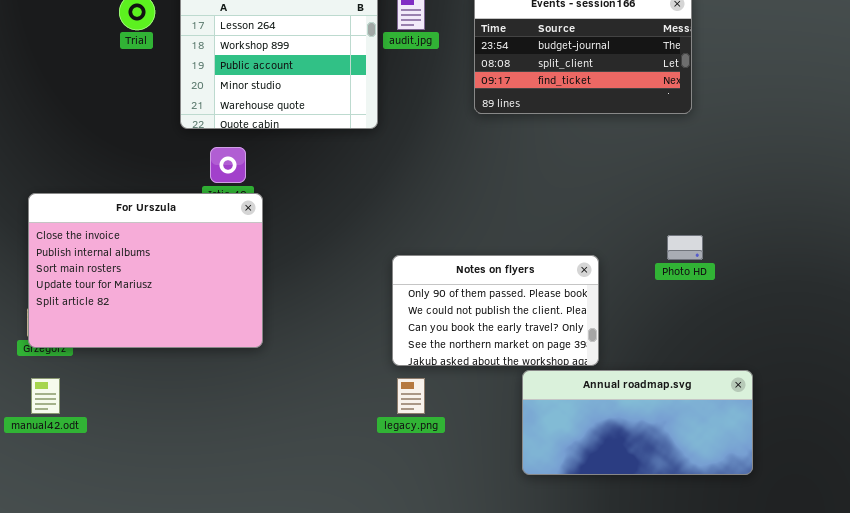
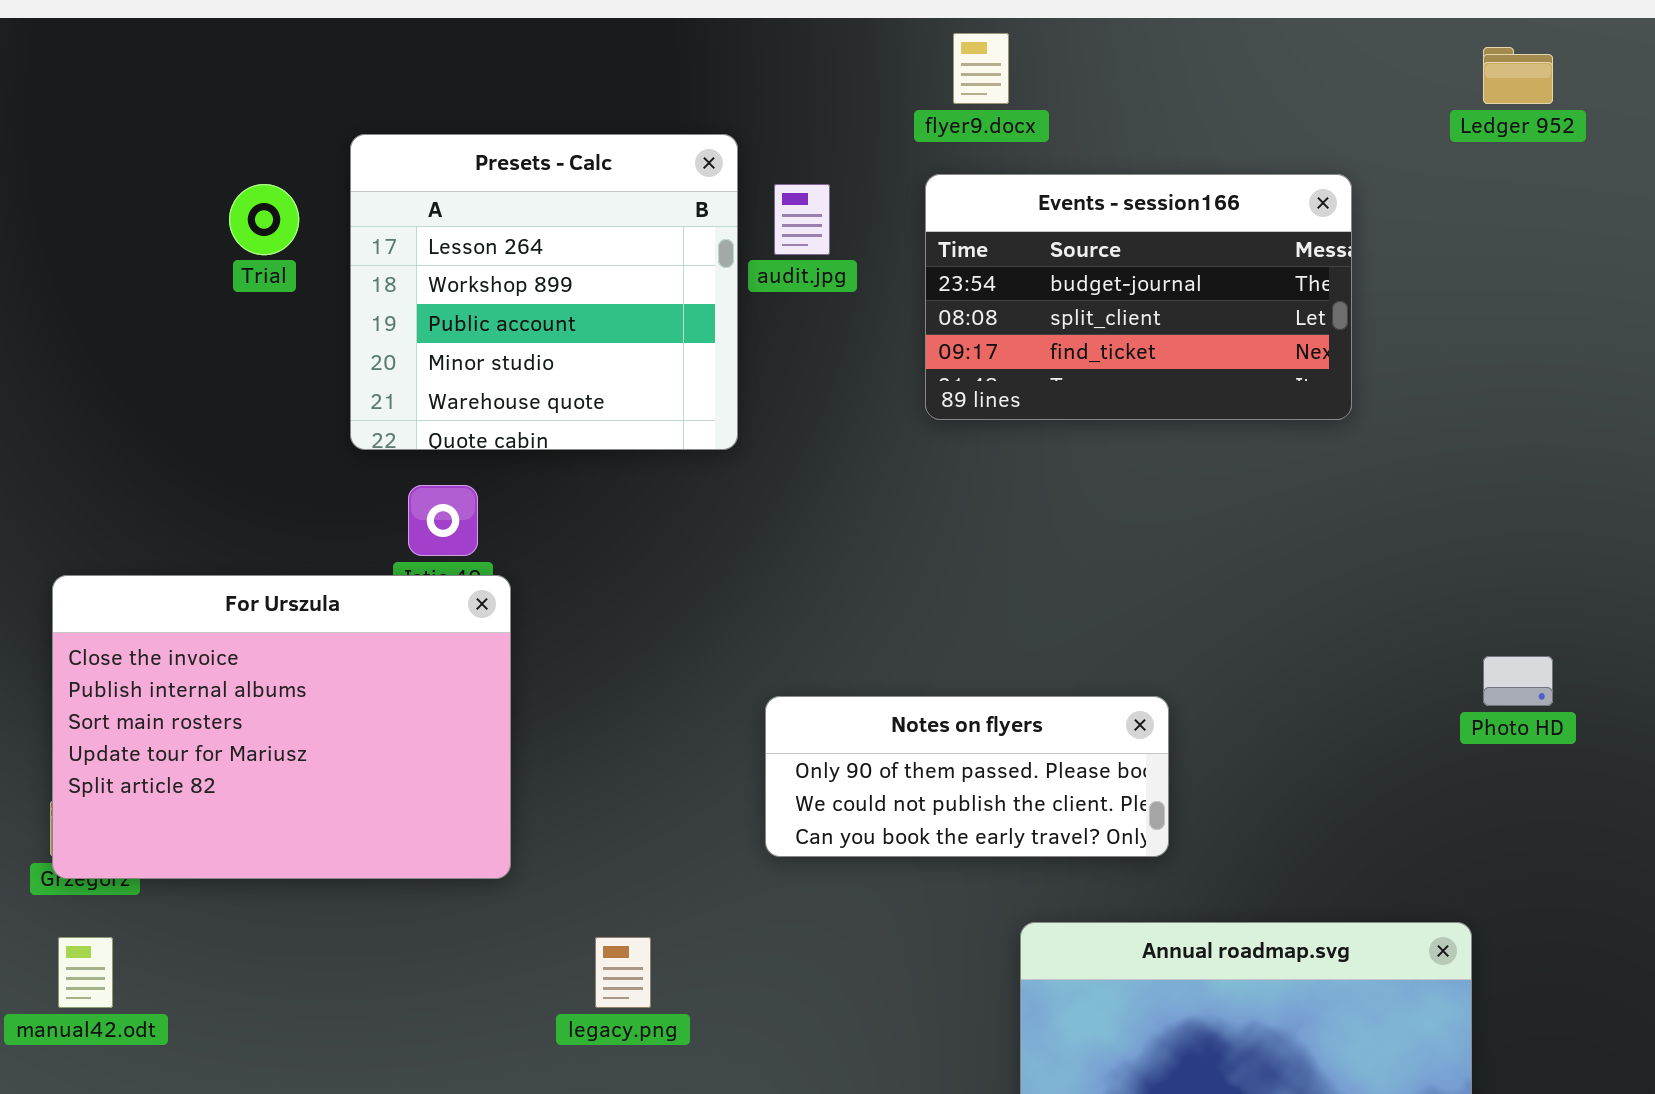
Photo HD: [667,235,703,260] -> [1483,656,1553,706], moved
Notes on flyers: [392,255,599,366] -> [765,696,1169,857], resized
legacy.png: [397,378,425,414] -> [595,937,651,1008], moved

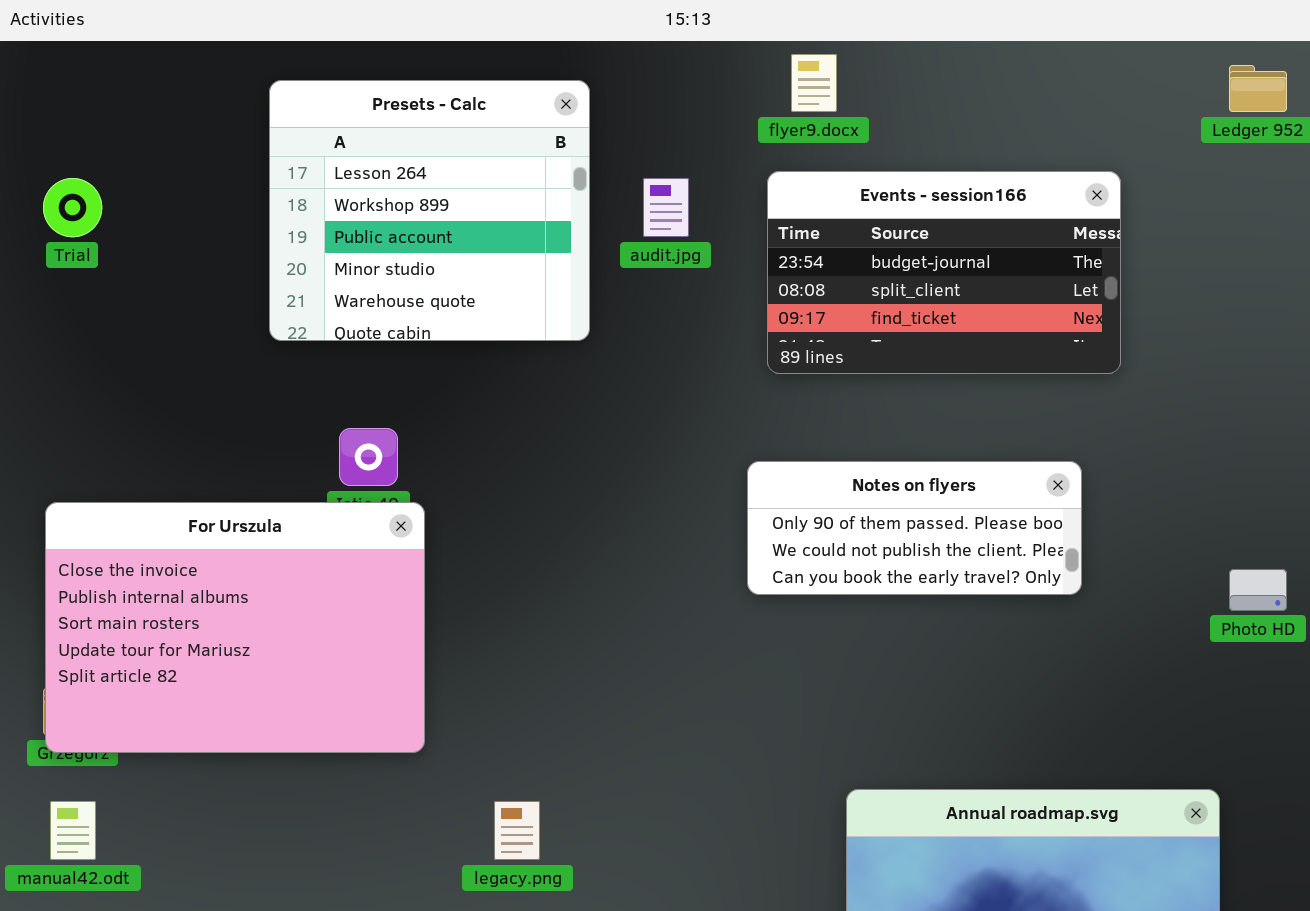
Presets - Calc: [350,134,738,450] -> [269,80,590,341], moved
Trial: [229,184,299,255] -> [43,178,102,237], moved
Notes on flyers: [765,696,1169,857] -> [747,461,1082,595], moved

